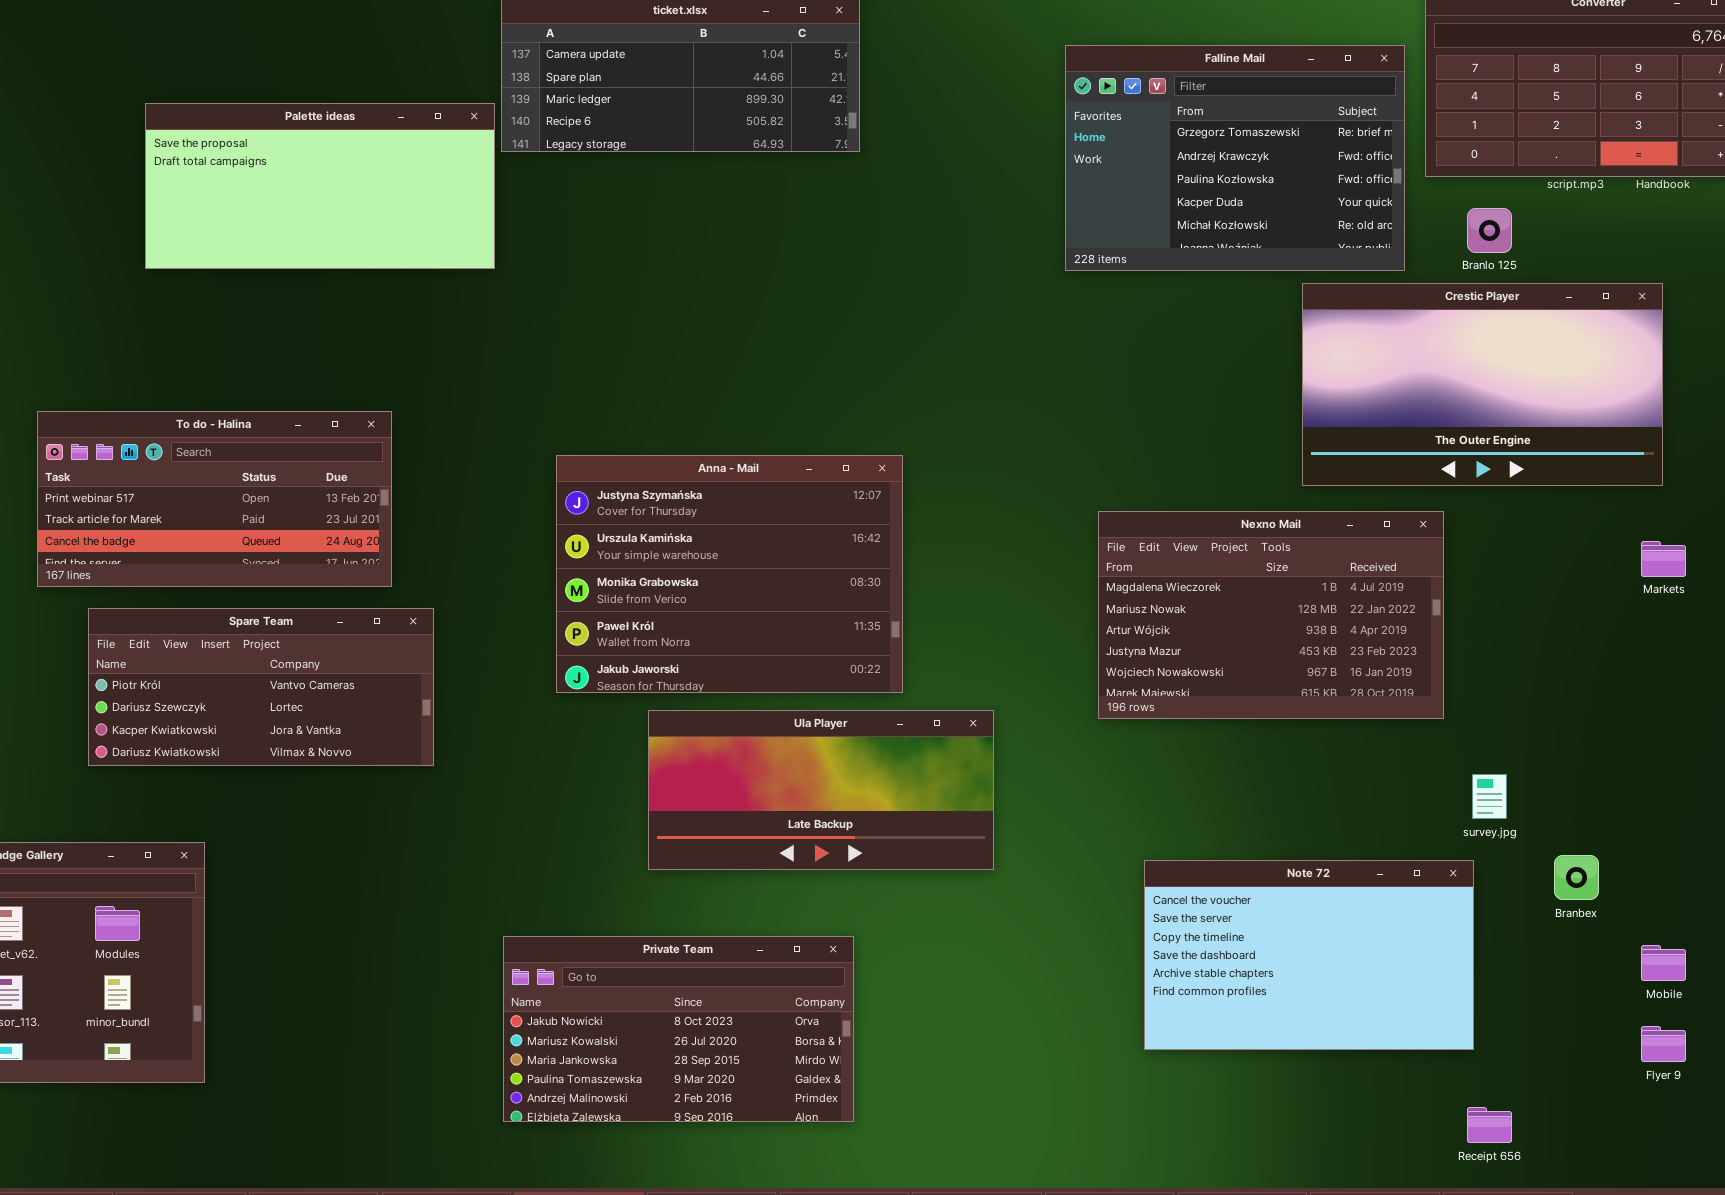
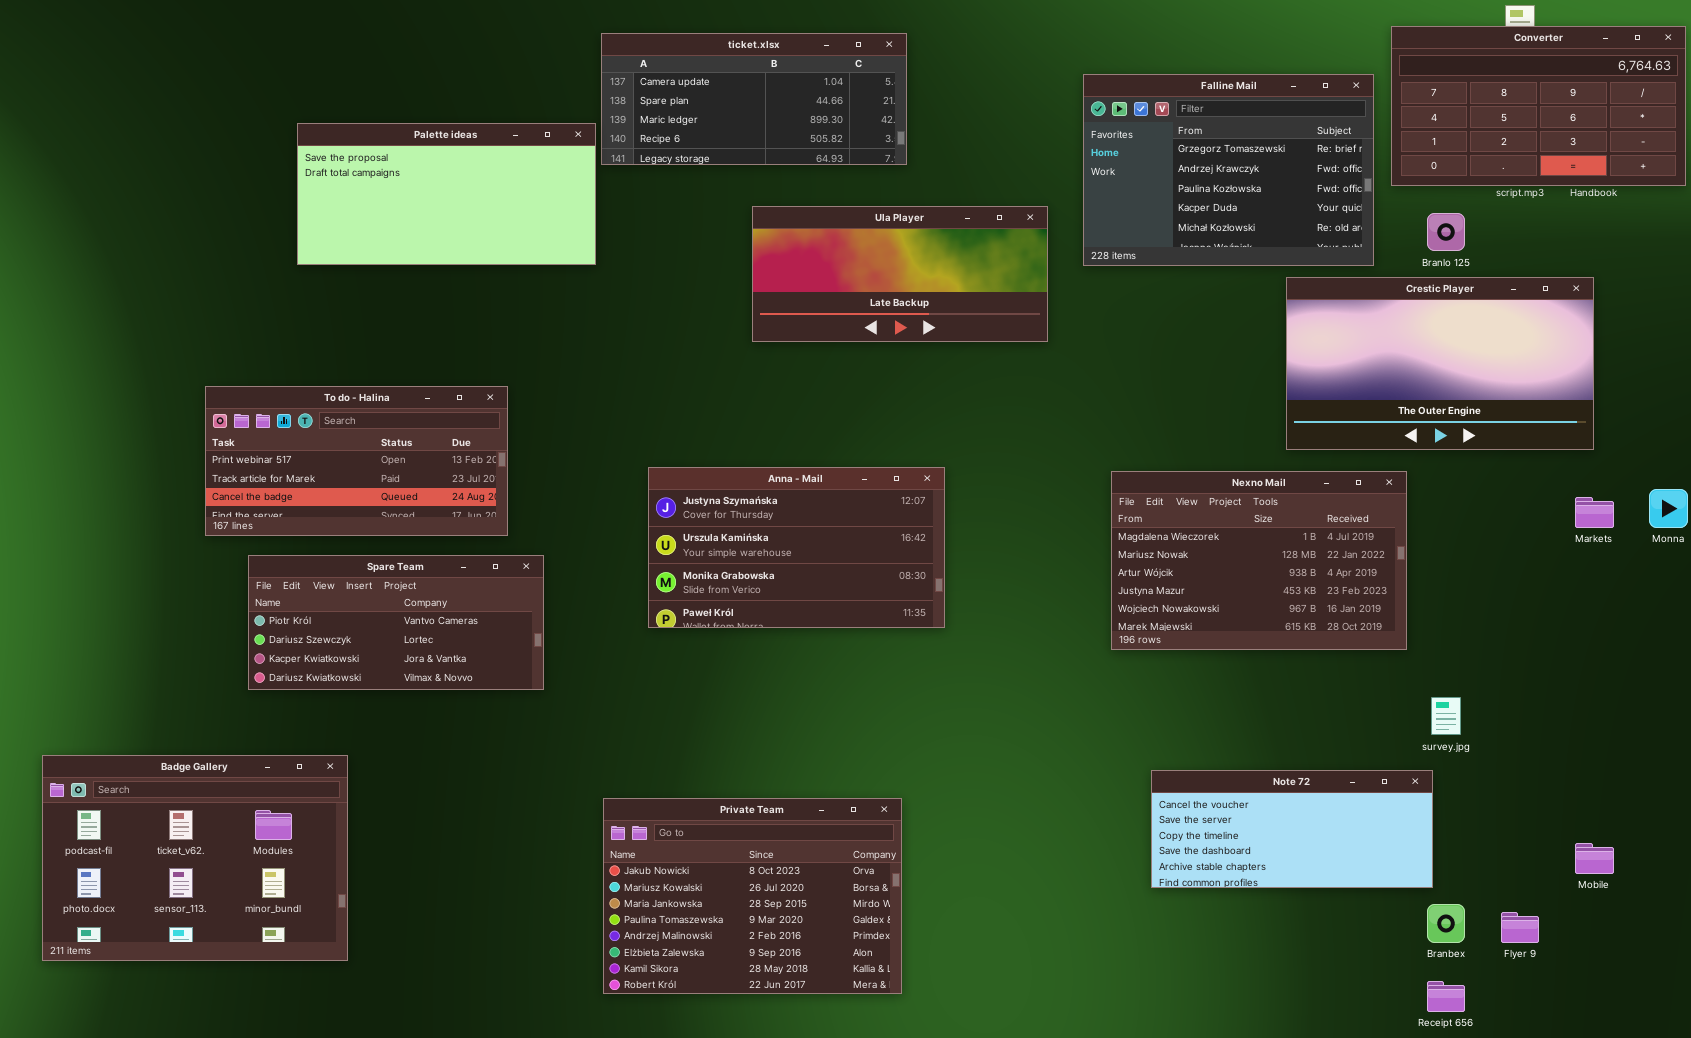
Anna - Mail: [556,455,903,693] -> [648,467,945,628], resized
Ula Player: [648,710,994,870] -> [752,206,1048,342], moved
Branbex: [1554,855,1599,900] -> [1427,904,1465,943], moved
Note 72: [1144,860,1474,1050] -> [1151,770,1433,888], resized
Private Team: [503,936,854,1122] -> [603,798,902,994], resized
Flyer 9: [1641,1026,1686,1062] -> [1501,912,1539,943], moved

